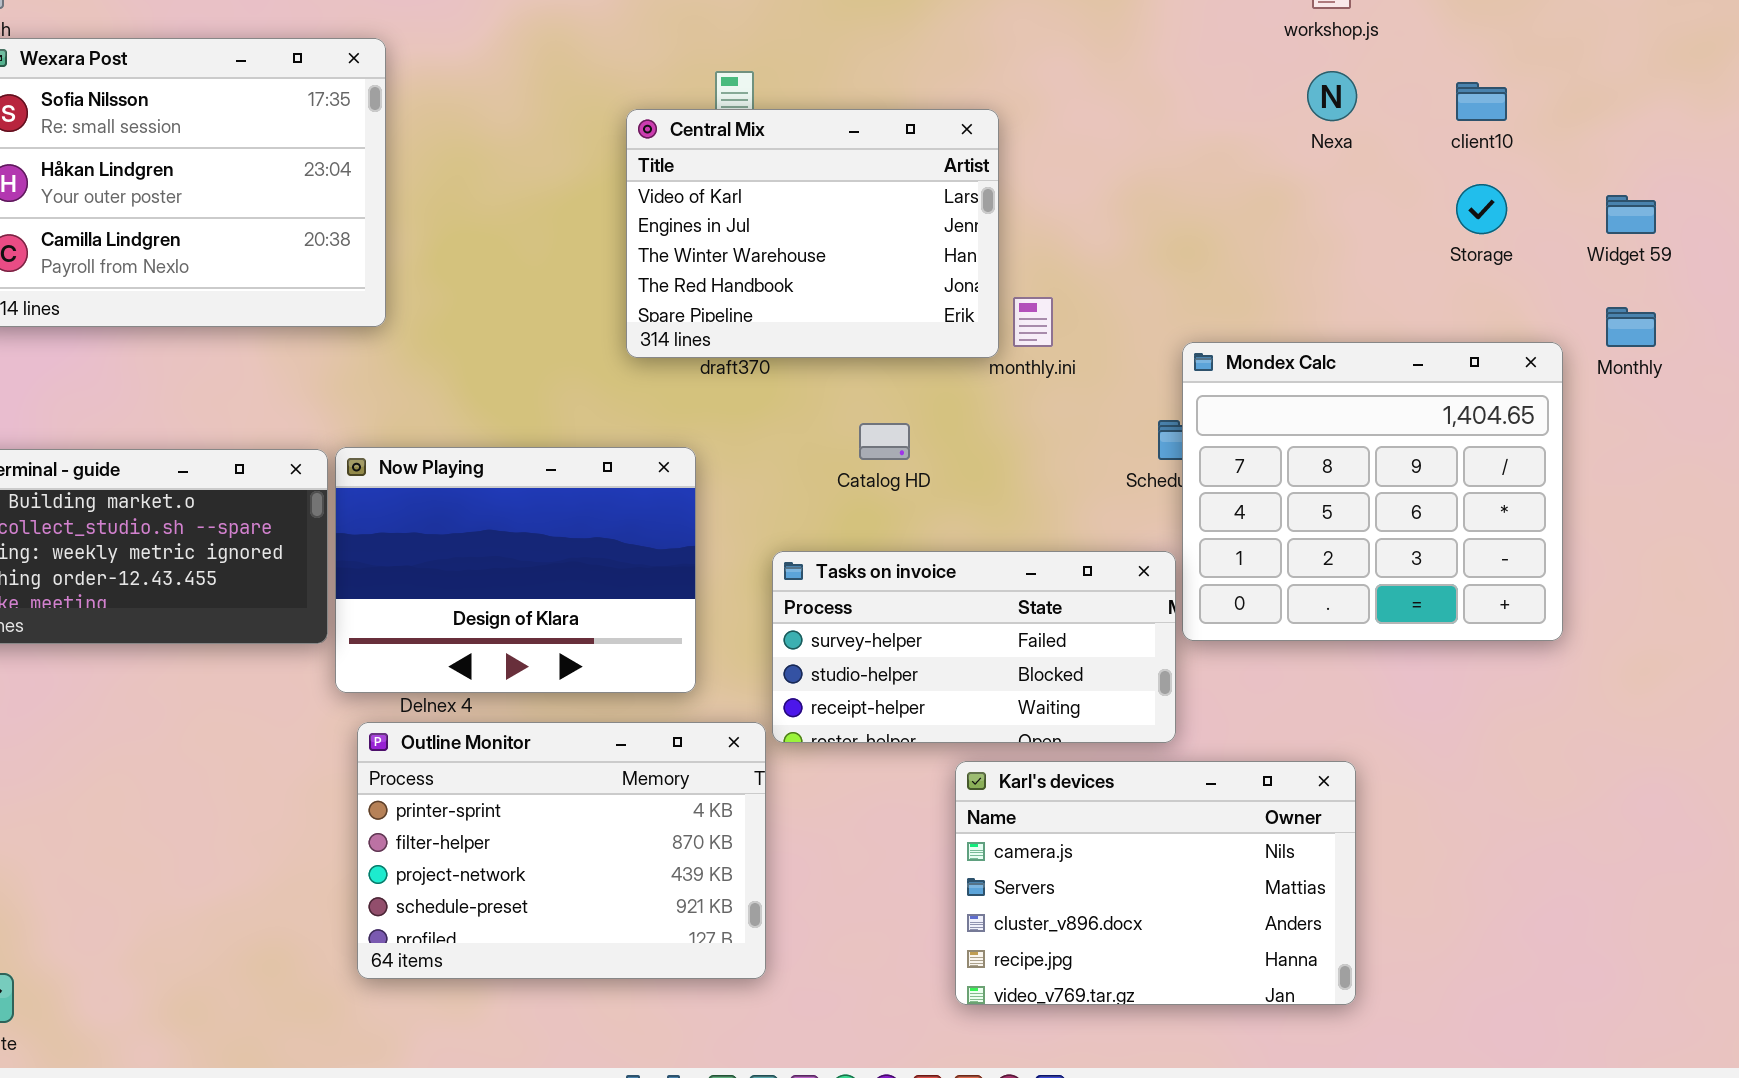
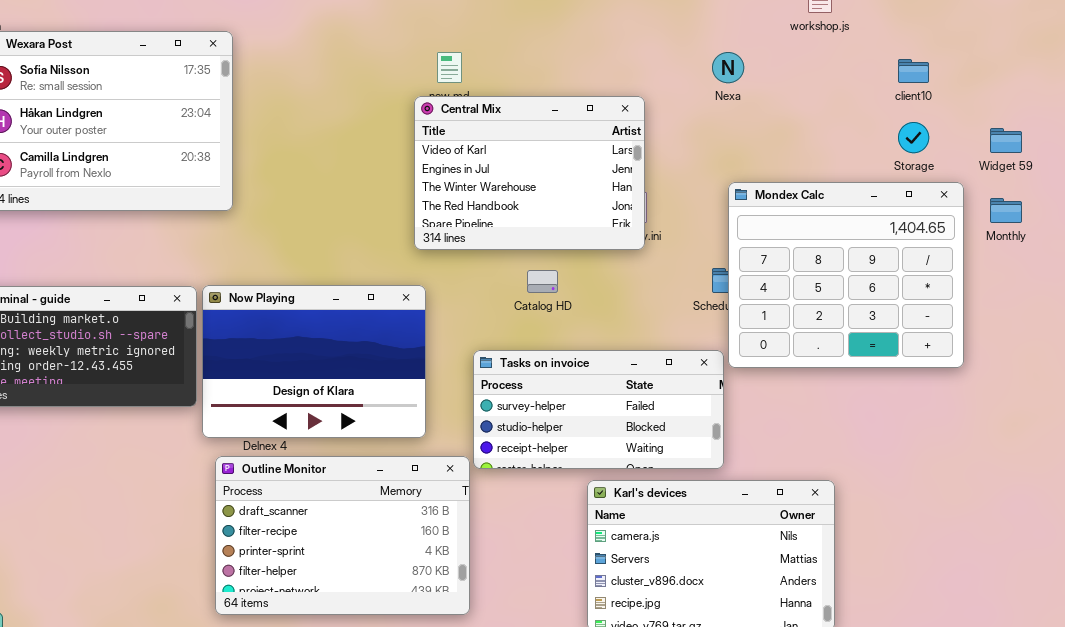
Nexa: [1307,71,1357,121] -> [712,52,744,83], moved
Central Mix: [626,109,999,358] -> [414,96,645,250], moved
Mondex Calc: [1182,342,1563,641] -> [728,182,964,368], moved
Outline Monitor: [357,722,766,979] -> [215,456,470,615], scrolled up 2 rows

